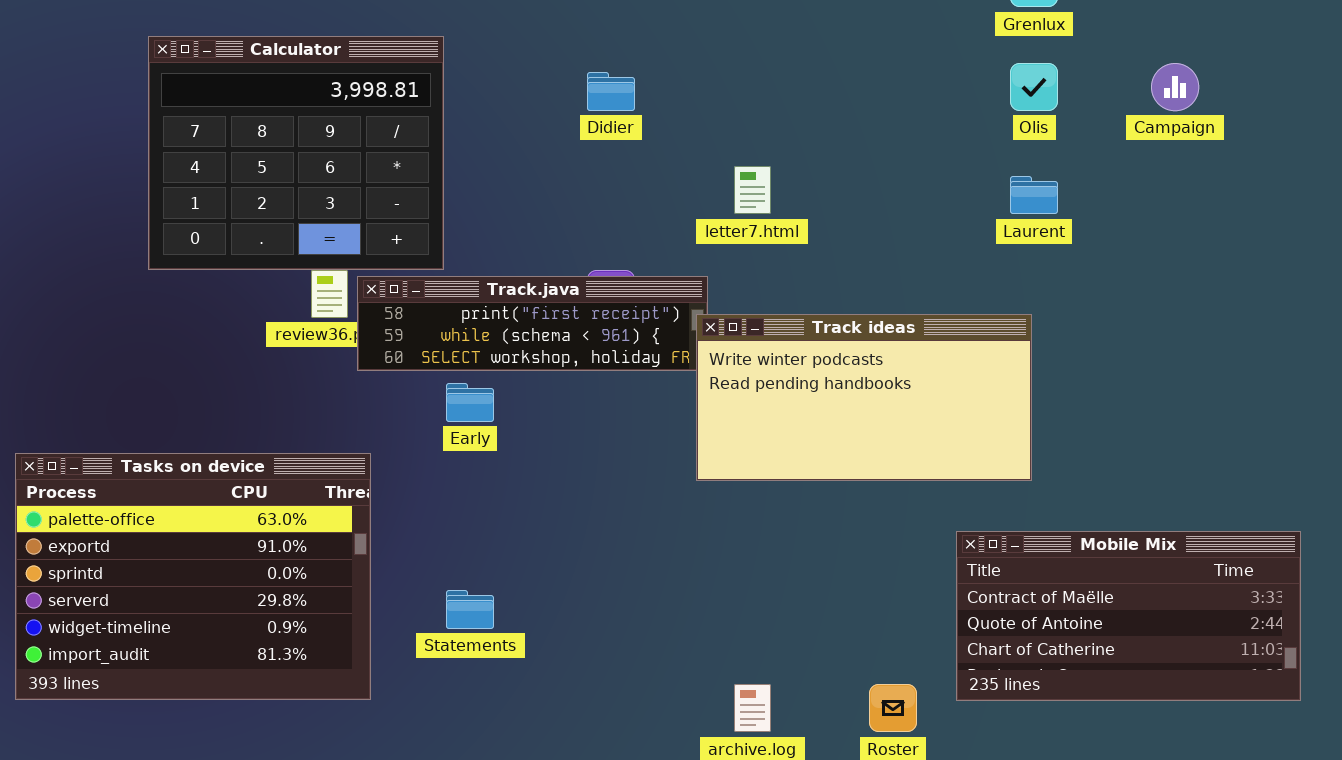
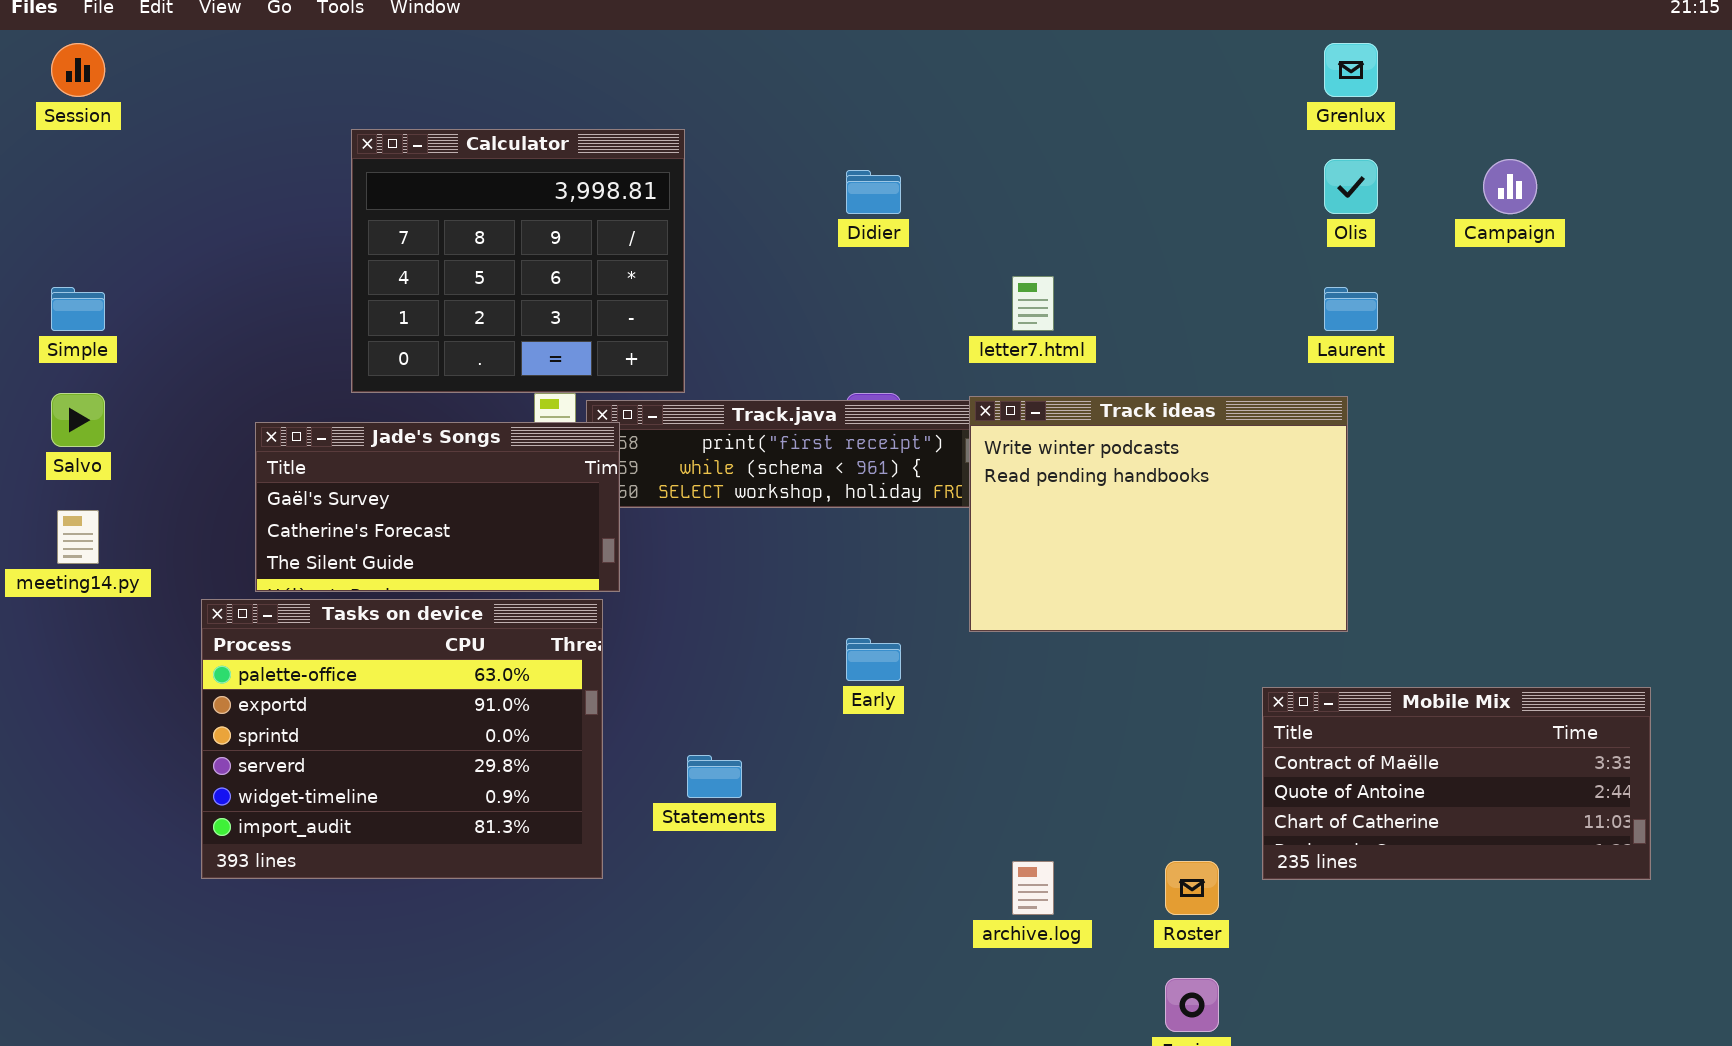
Jade's Songs: none -> [255,422,620,592], opened
Track ideas: [696,314,1032,481] -> [969,396,1348,632], resized
Early: [446,383,494,422] -> [846,638,901,681], moved

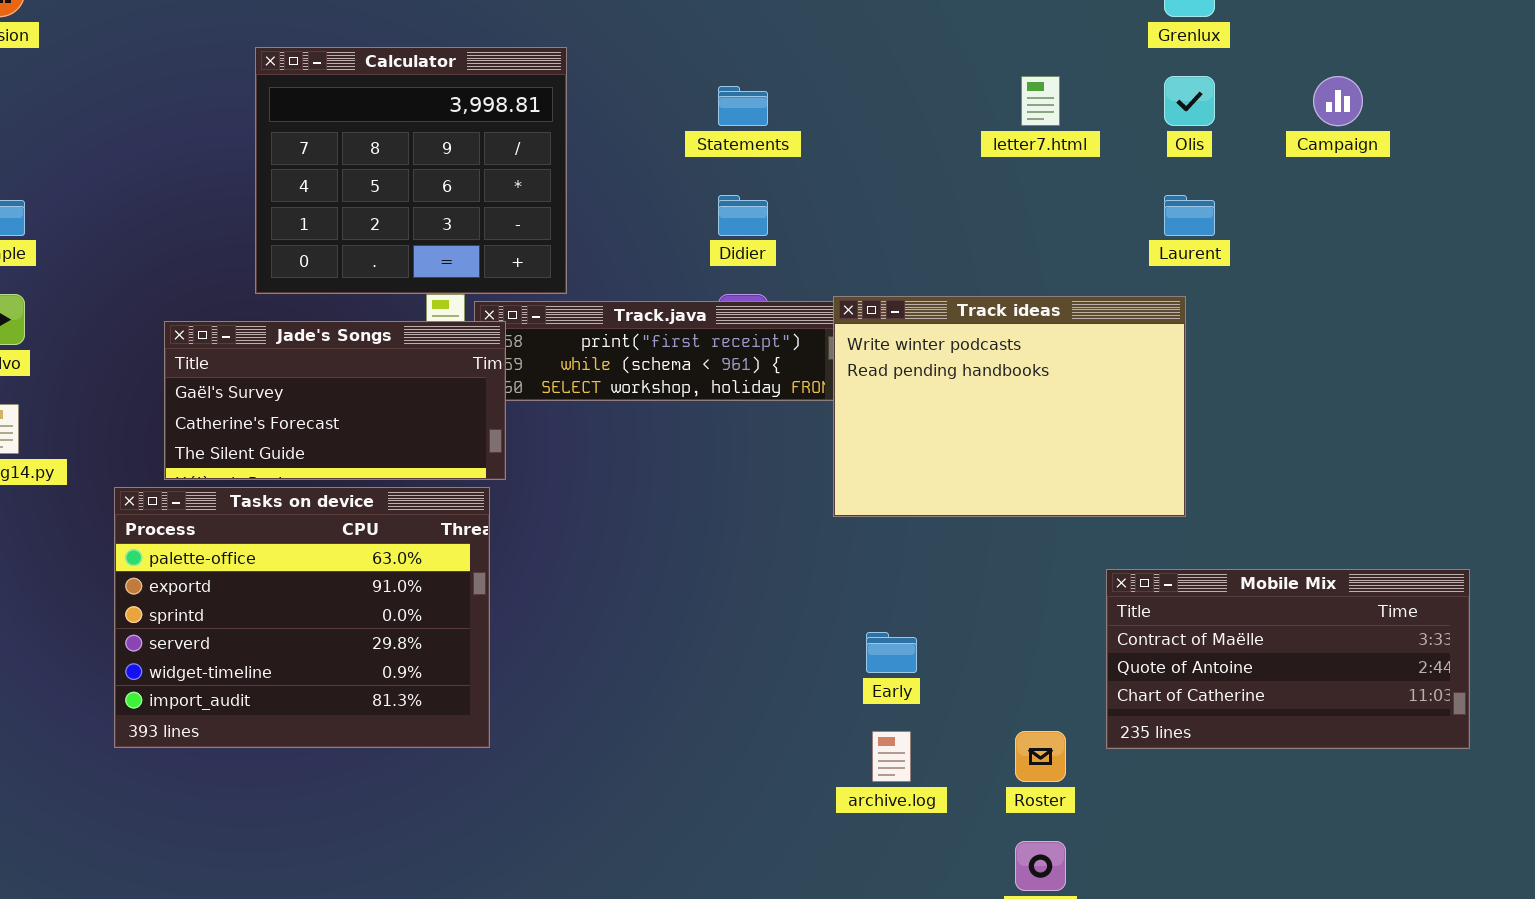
Didier: [846,170,901,214] -> [718,195,768,236], moved
letter7.html: [1012,276,1054,331] -> [1021,76,1060,126], moved
Early: [846,638,901,681] -> [866,632,917,673], moved
Statements: [687,755,742,798] -> [718,86,768,126], moved

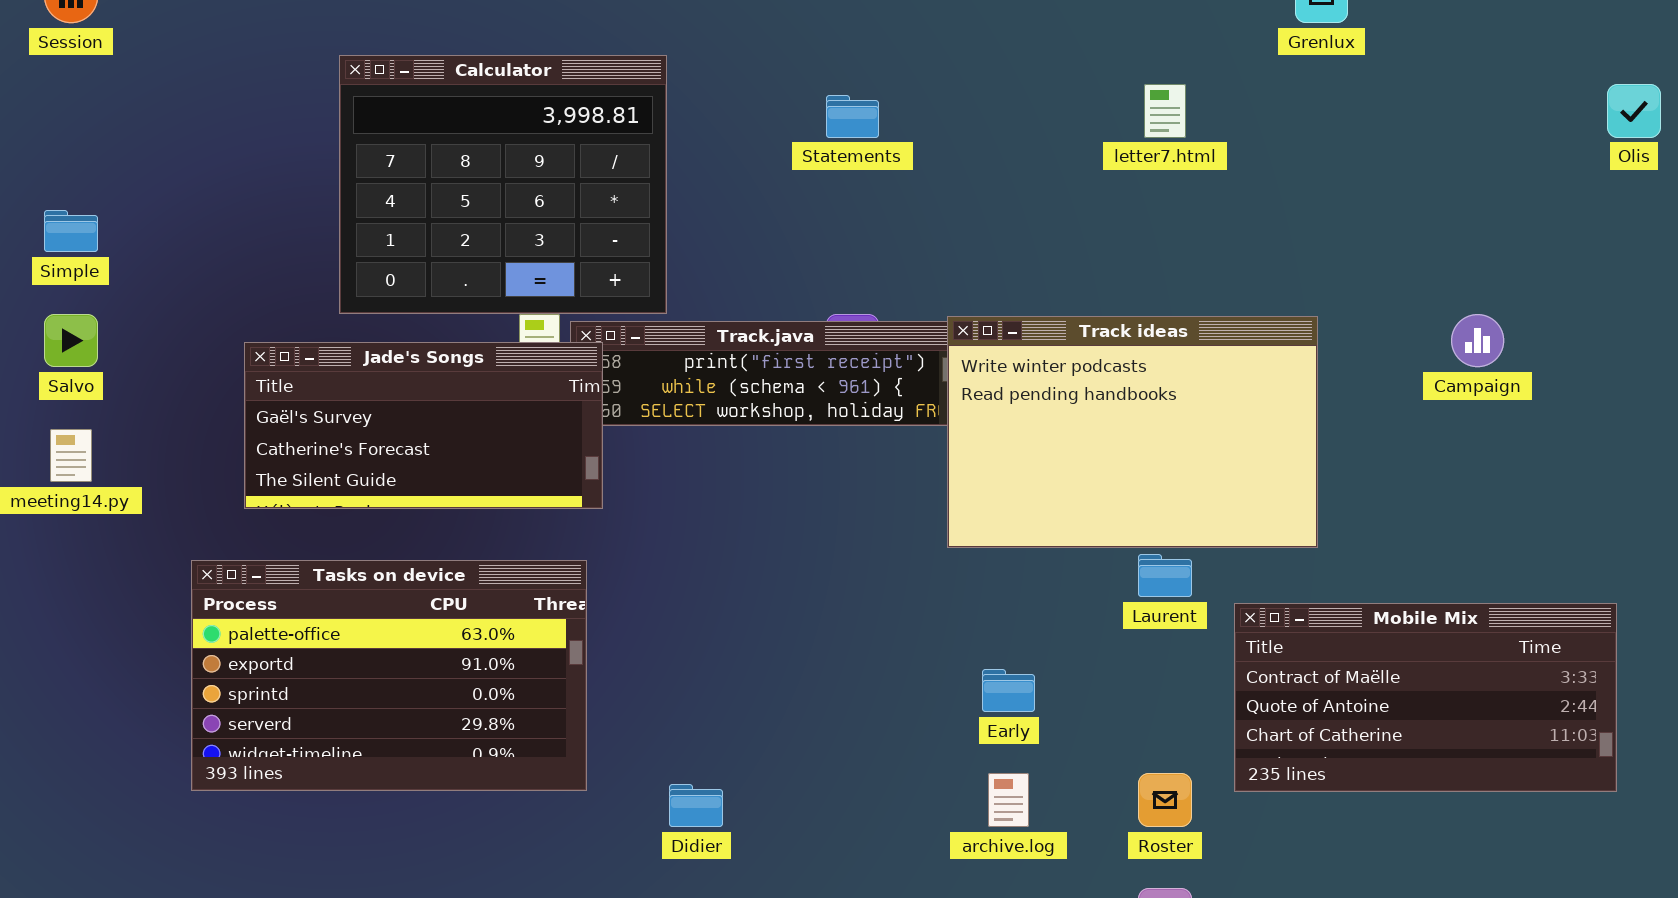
Olis: [1164,76,1215,126] -> [1607,84,1661,138], moved
Campaign: [1313,76,1363,126] -> [1451,314,1504,367], moved
Didier: [718,195,768,236] -> [669,784,723,827], moved
Laurent: [1164,195,1215,236] -> [1138,554,1192,597], moved
Tasks on device: [114,487,490,748] -> [191,560,587,791], resized

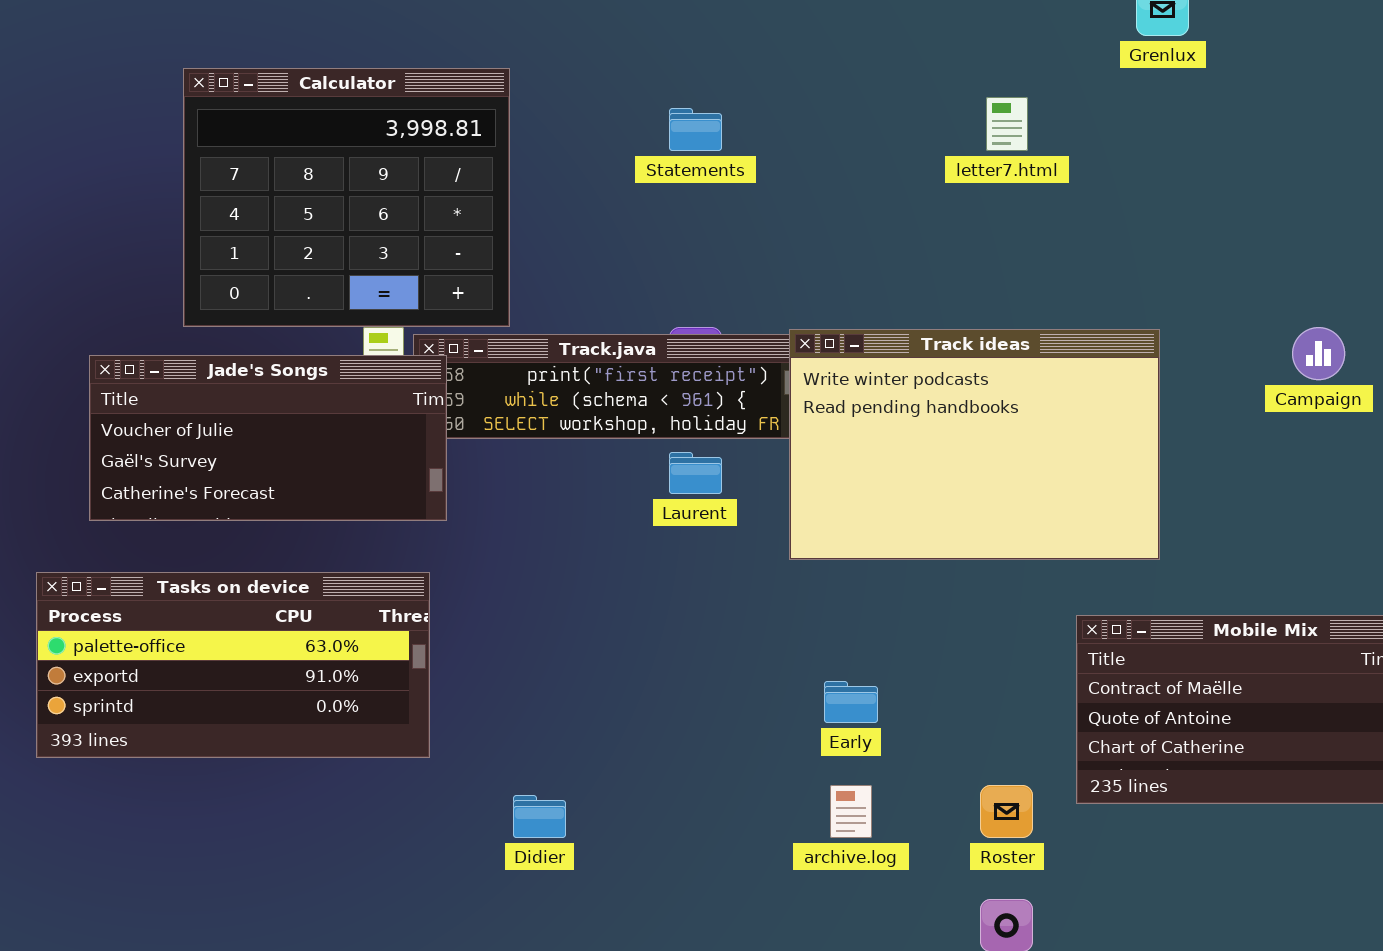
Jade's Songs: [244,342,603,509] -> [89,355,447,521], scrolled up 1 row
Laurent: [1138,554,1192,597] -> [669,452,722,494], moved
Tasks on device: [191,560,587,791] -> [36,572,430,758], resized

